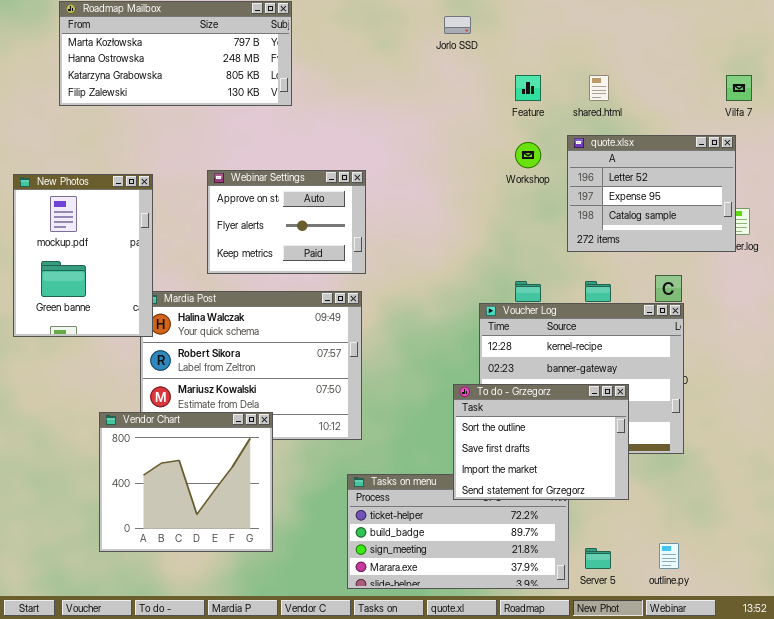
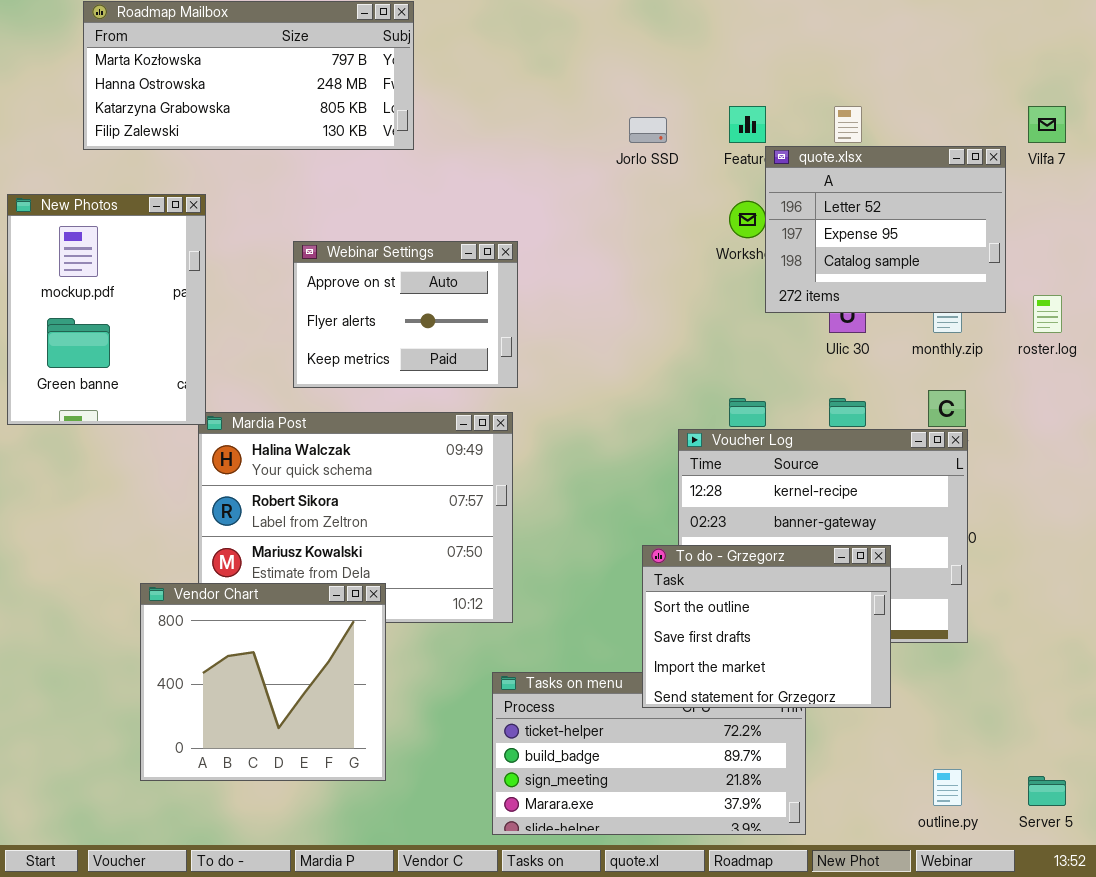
Jorlo SSD: [444,16,471,34] -> [629,117,667,143], moved
quote.xlsx: [567,135,736,252] -> [765,146,1006,313], moved
New Photos: [13,174,153,337] -> [7,194,206,425], moved
Server 5: [585,548,611,569] -> [1028,776,1066,806], moved

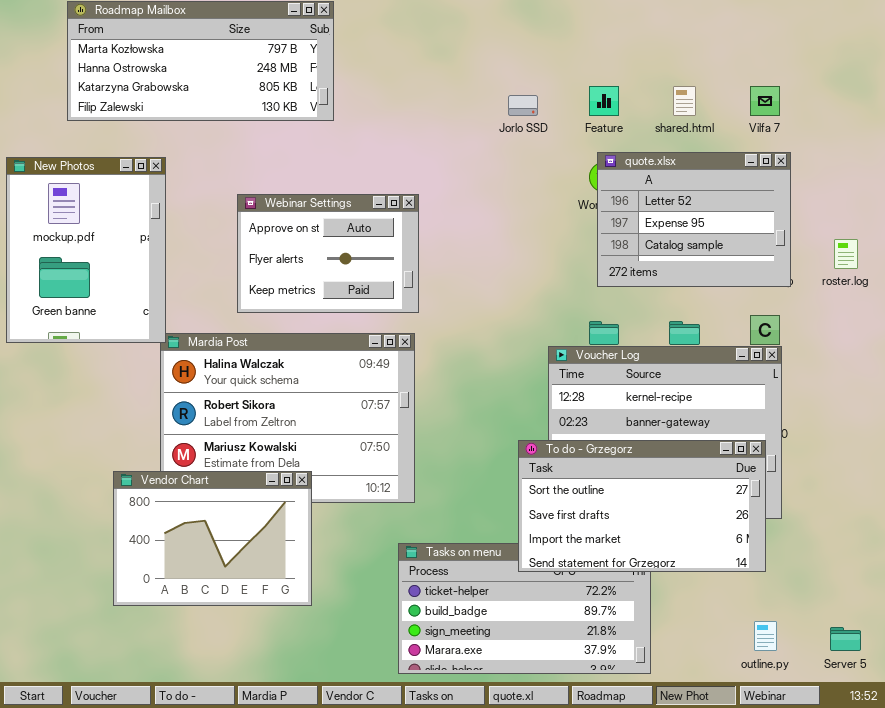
Vilfa 7: [1028,106,1066,143] -> [750,86,780,116], moved
quote.xlsx: [765,146,1006,313] -> [597,152,791,287], moved
To do - Grzegorz: [642,545,891,708] -> [518,440,766,572], resized
Vendor Chart: [140,583,386,781] -> [113,471,312,606], resized

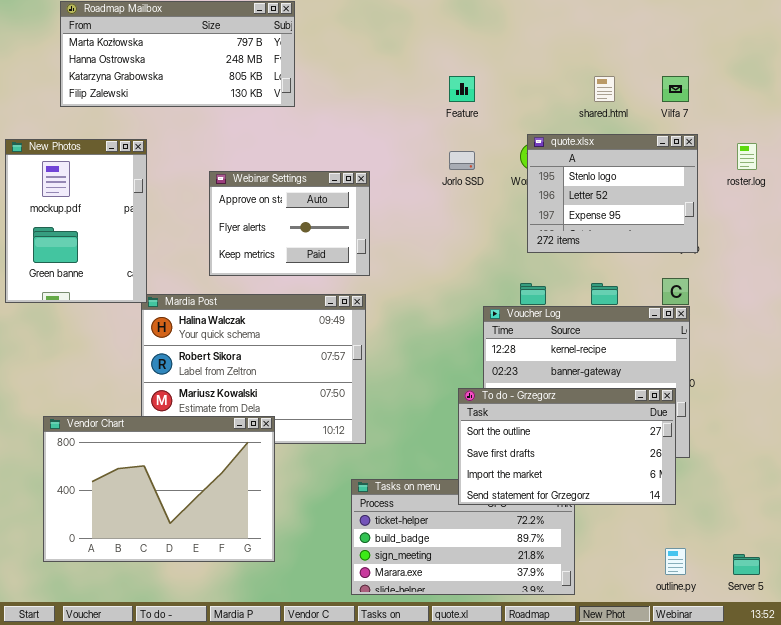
Feature: [589,86,619,116] -> [449,76,475,102], moved
Jorlo SSD: [508,95,538,116] -> [449,151,475,170], moved
quote.xlsx: [597,152,791,287] -> [527,134,698,253], scrolled up 1 row
roster.log: [834,239,858,269] -> [737,143,757,170], moved
Vendor Chart: [113,471,312,606] -> [43,416,275,562], resized

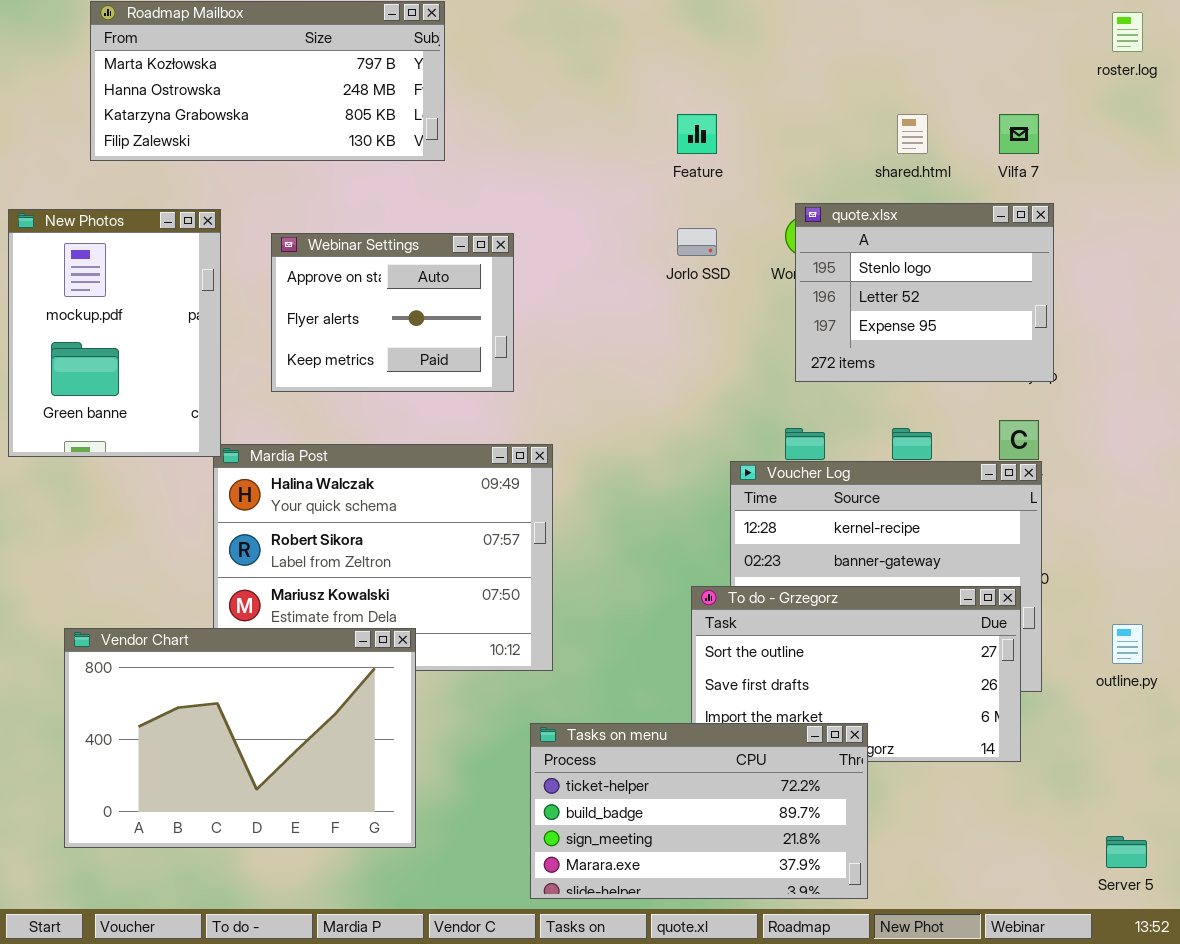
roster.log: [737,143,757,170] -> [1112,12,1143,52], moved
Webinar Settings: [209,171,370,276] -> [271,233,514,392], moved
Tasks on menu: [351,479,575,595] -> [530,723,868,899], raised
outline.py: [665,548,686,575] -> [1112,624,1143,664], moved

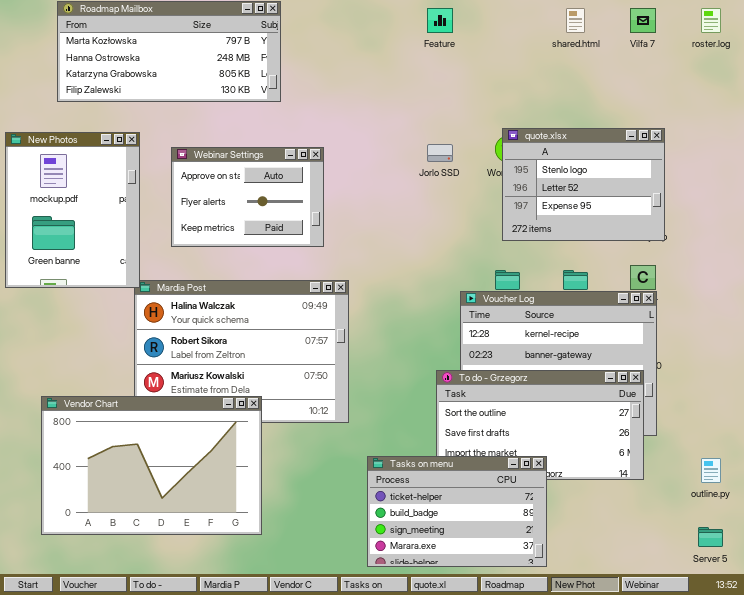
Feature: [677,114,717,154] -> [427,8,453,33], moved
shared.html: [897,114,928,154] -> [566,8,585,33], moved
Vilfa 7: [999,114,1039,154] -> [630,8,656,33], moved
outline.py: [1112,624,1143,664] -> [701,458,721,483], moved
Tasks on menu: [530,723,868,899] -> [367,456,547,567], resized

